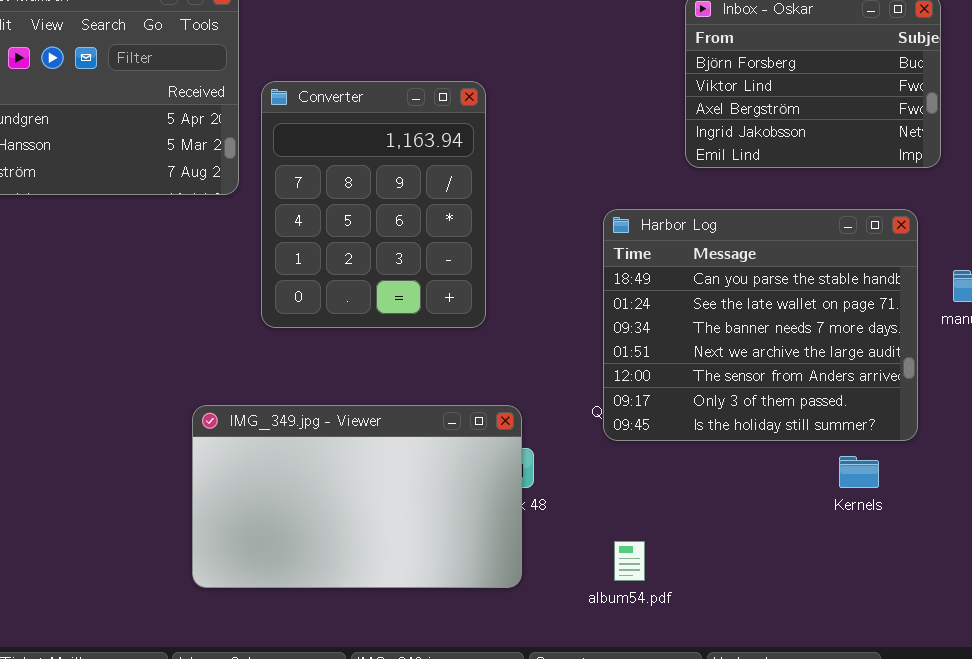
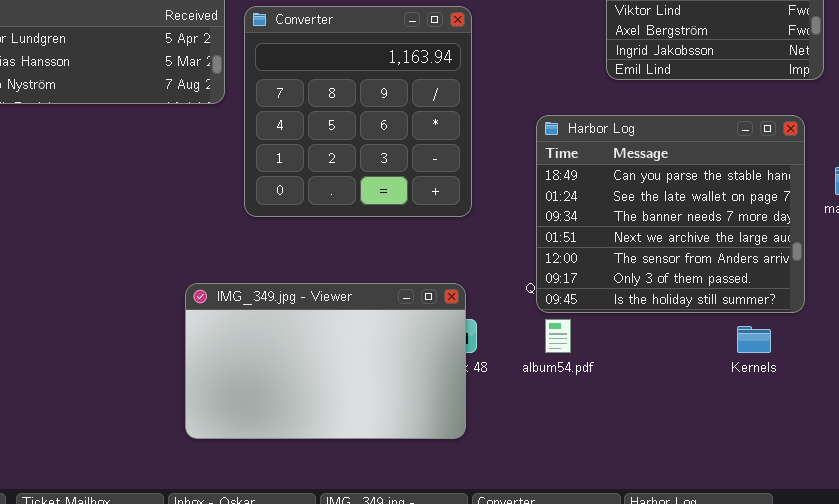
Converter: [261,81,486,328] -> [244,6,472,217], resized
album54.pdf: [614,541,645,581] -> [545,319,571,353], moved

